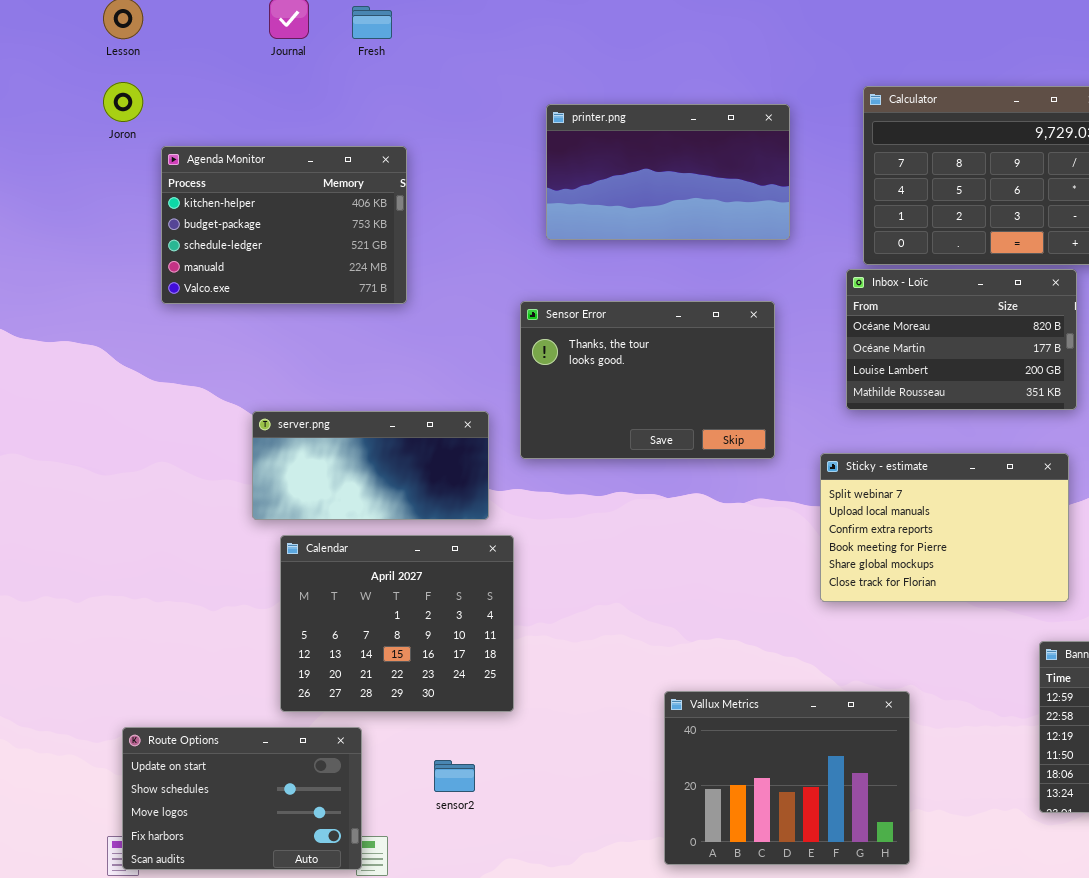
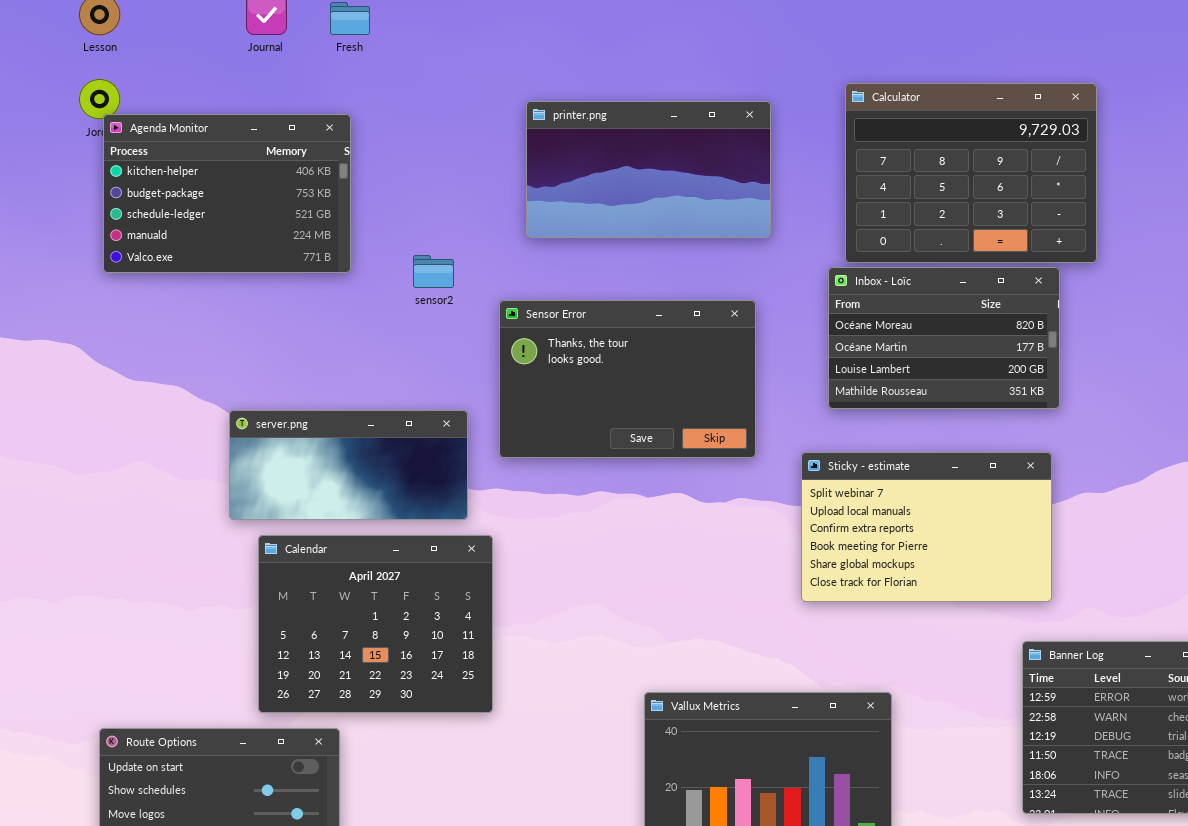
Agenda Monitor: [161,146,407,304] -> [103,114,351,273], moved
sensor2: [434,760,475,792] -> [413,255,454,288], moved

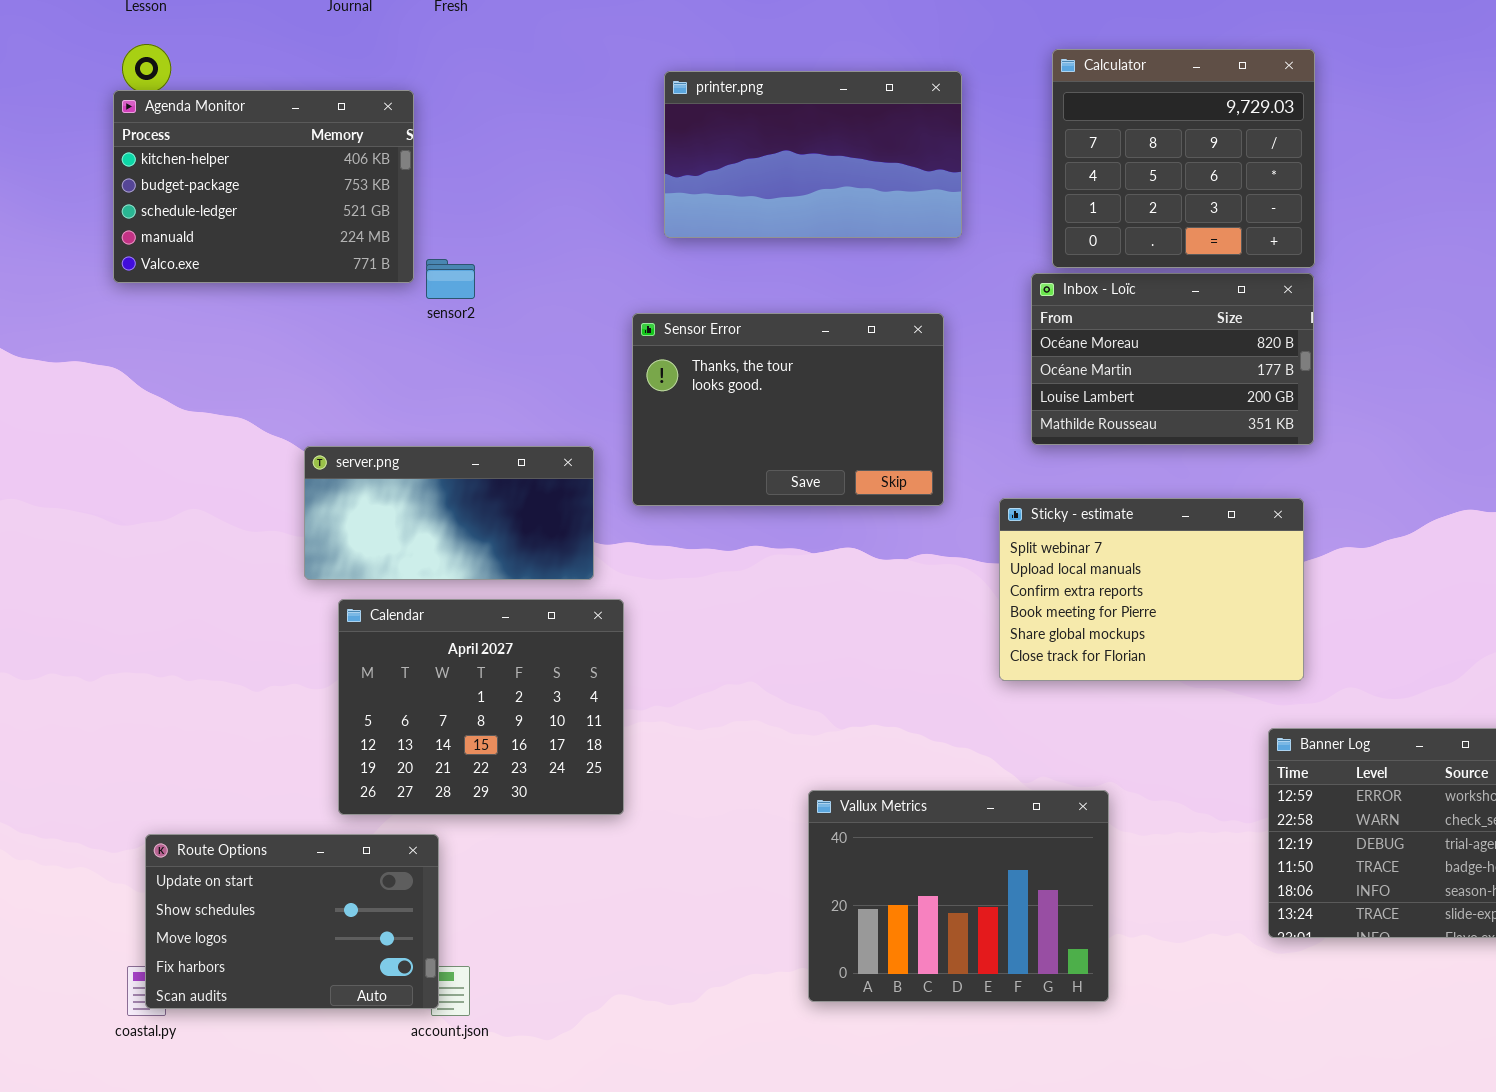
Calculator: [845,83,1097,263] -> [1052,49,1315,268], resized
Agenda Monitor: [103,114,351,273] -> [113,90,414,283], moved
sensor2: [413,255,454,288] -> [426,259,475,299], moved

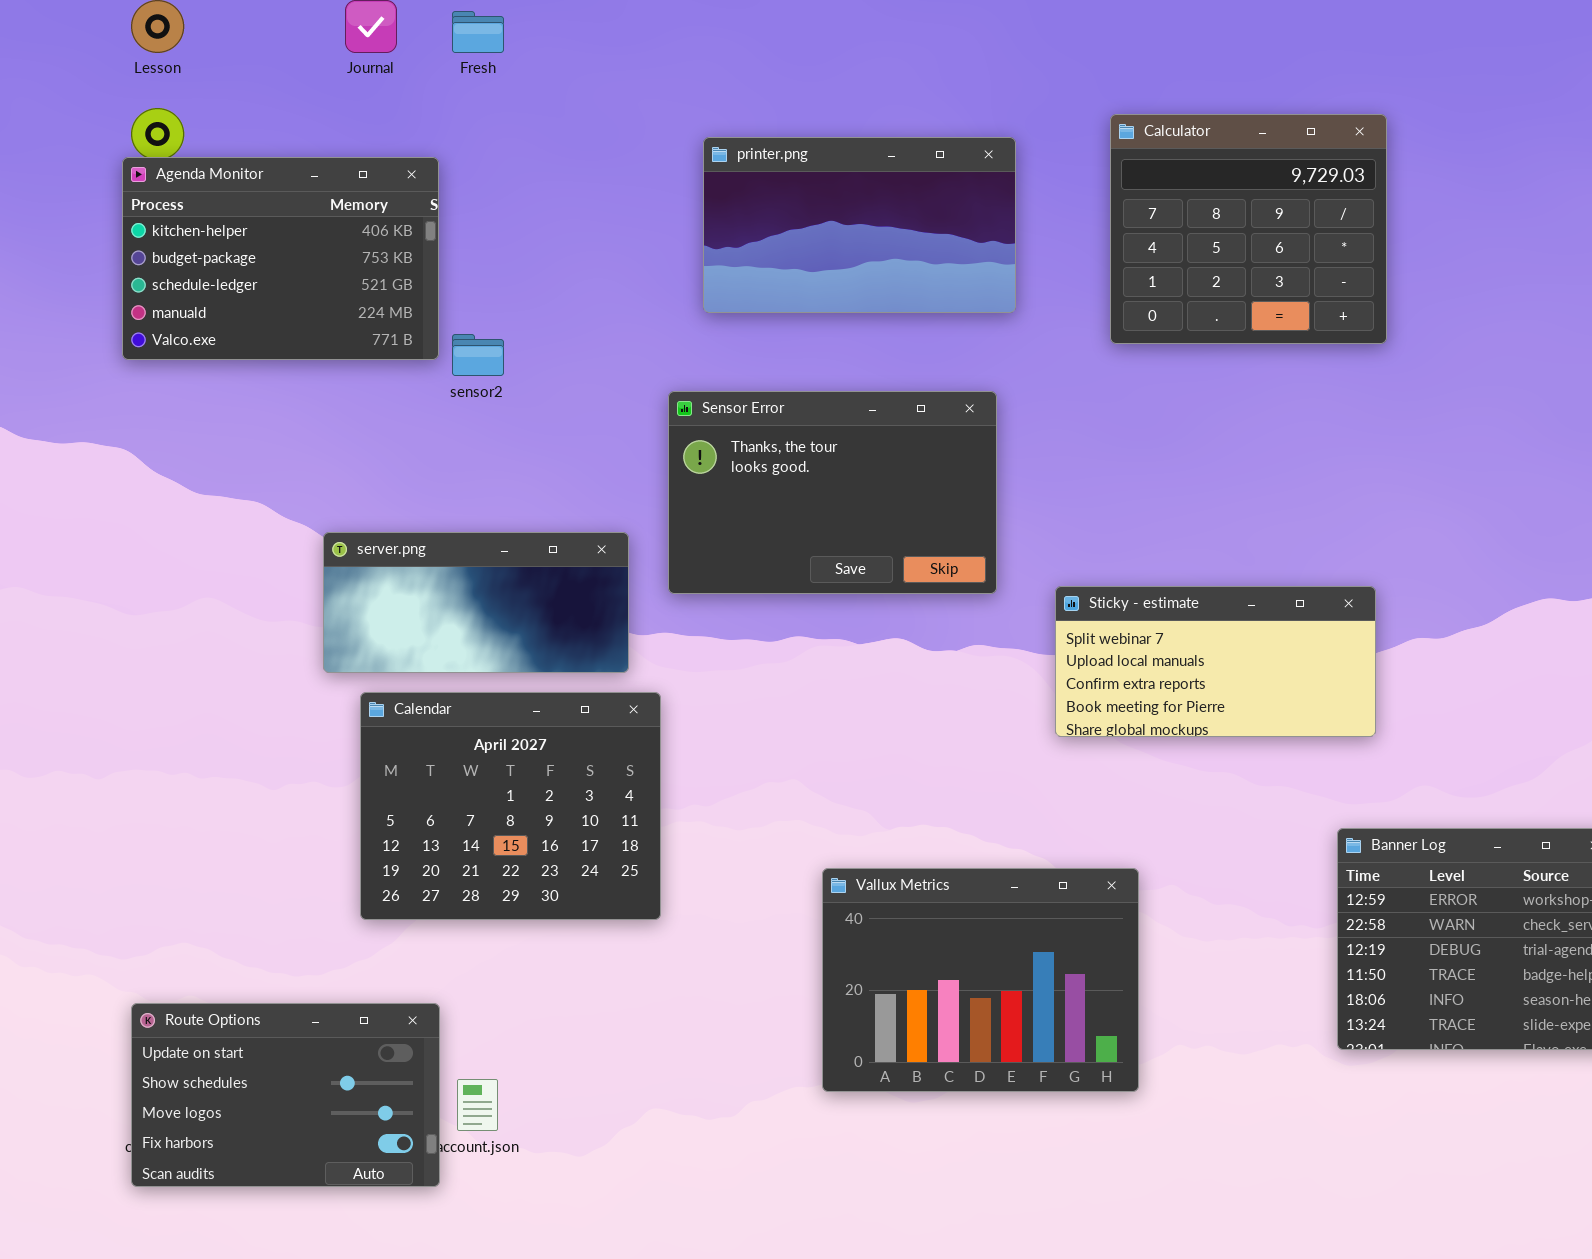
Inbox - Loïc: [1031,273,1314,445] -> none, closed
Sticky - estimate: [999,498,1304,681] -> [1055,586,1376,737], resized
Vallux Metrics: [808,790,1109,1002] -> [822,868,1139,1092], moved
Route Options: [145,834,439,1009] -> [131,1003,440,1187], moved

